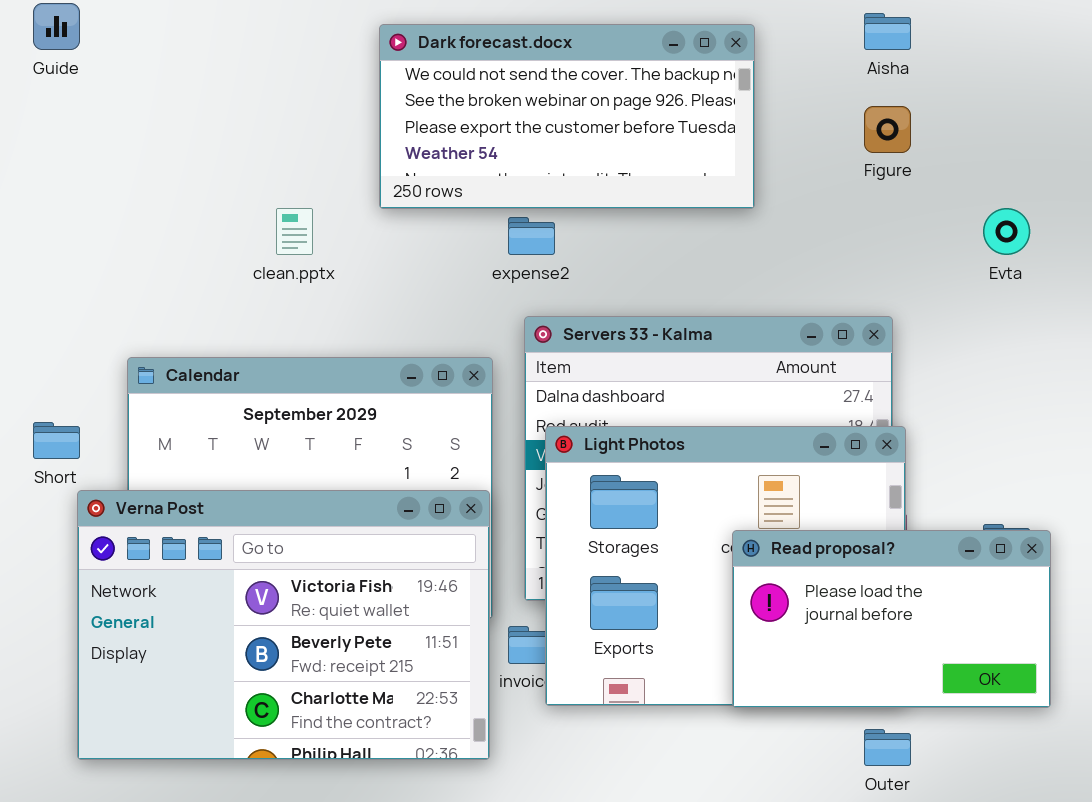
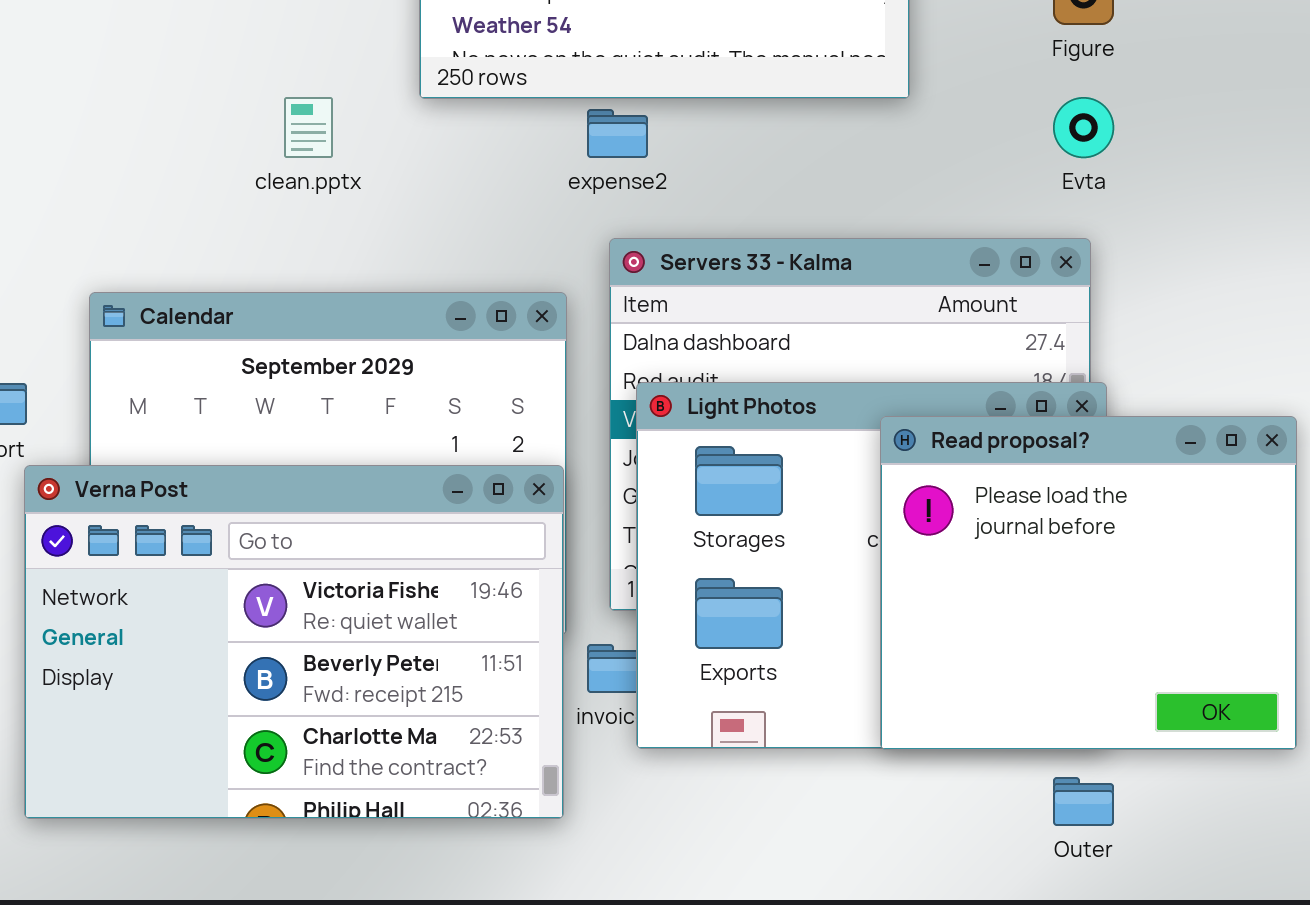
Evta: [983,208,1030,255] -> [1053,97,1114,158], moved
Read proposal?: [732,530,1051,708] -> [880,416,1297,750], resized

